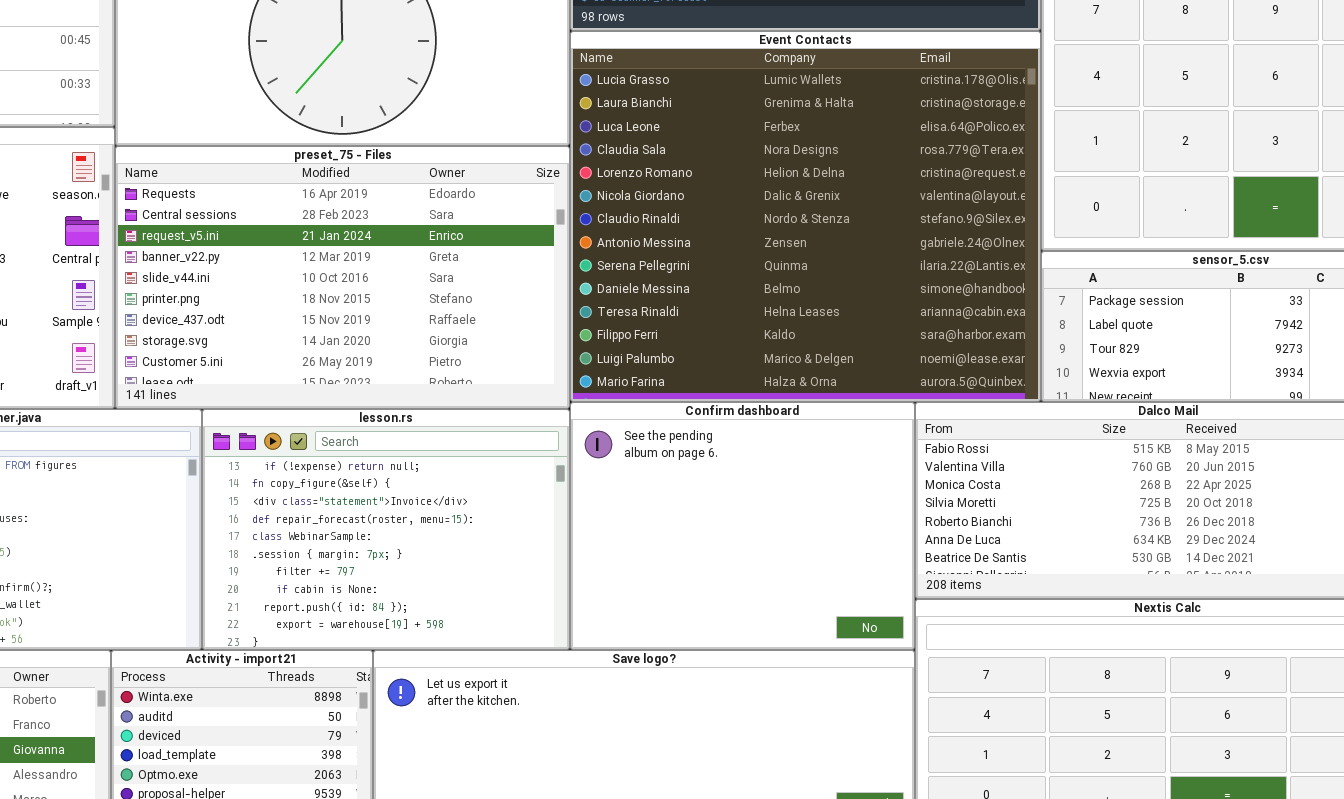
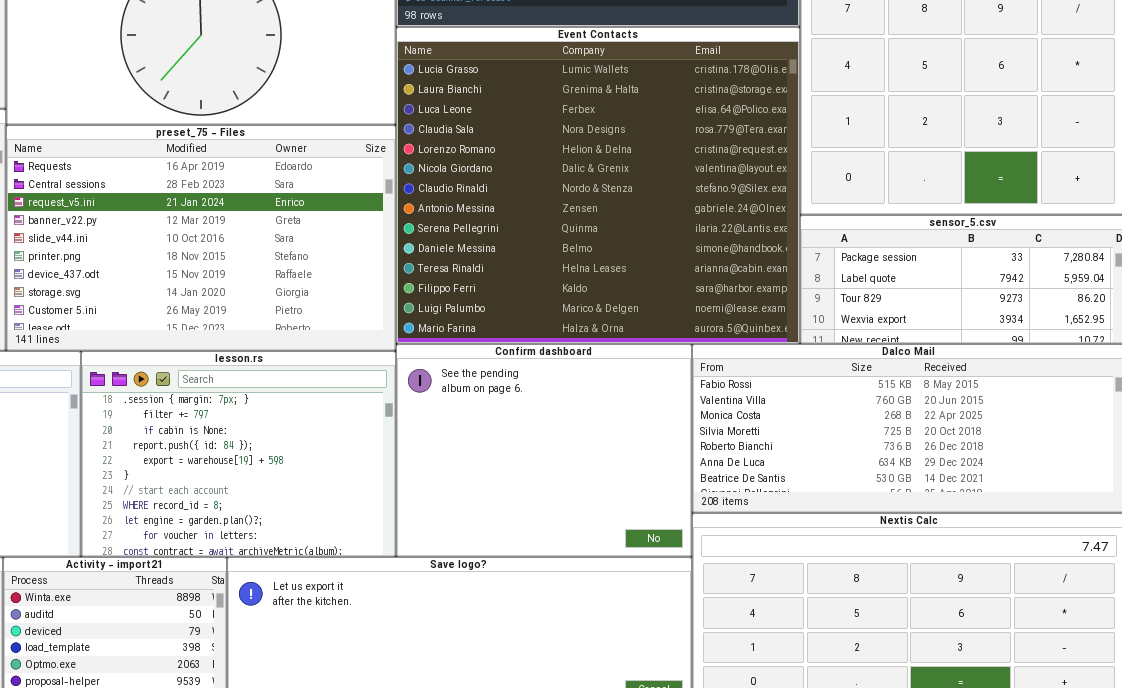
lesson.rs: [202,409,570,650] -> [81,351,396,557], scrolled down 5 rows

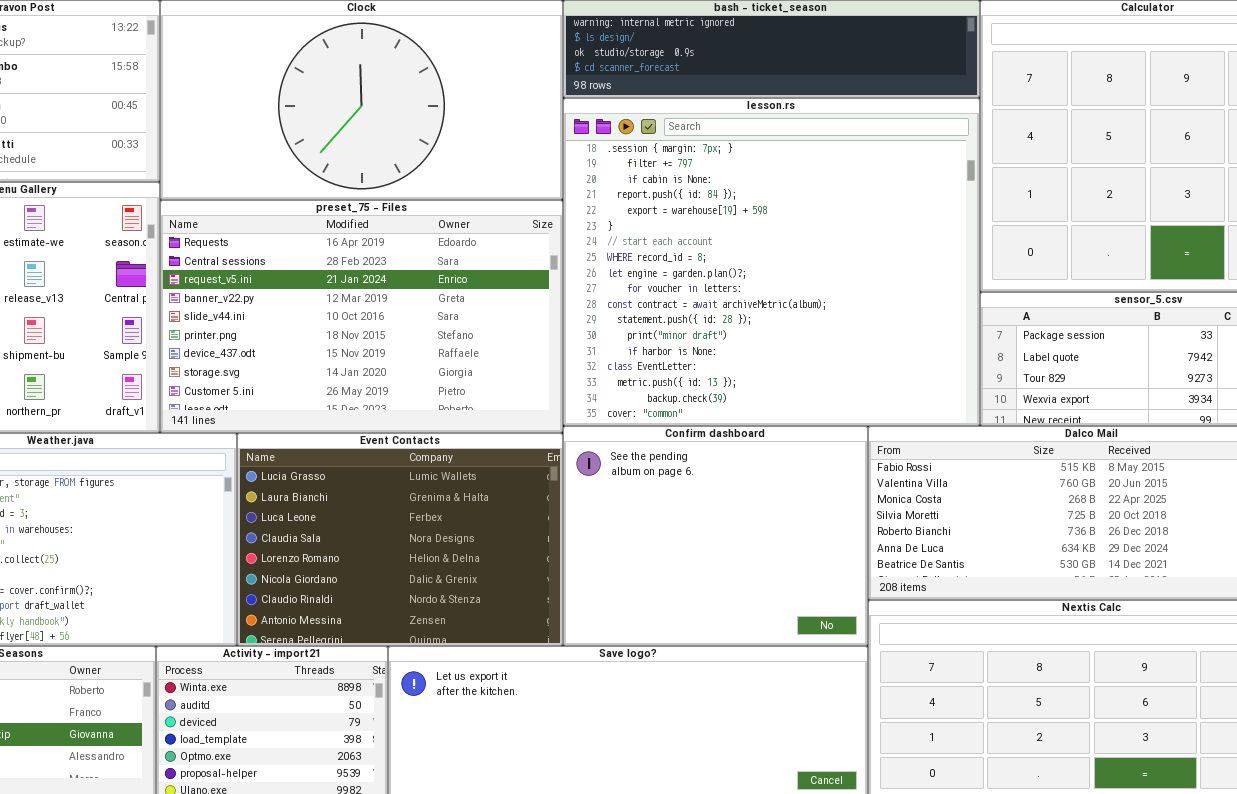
Event Contacts: [396,27,800,344] -> [237,433,563,646], moved, resized
lesson.rs: [81,351,396,557] -> [563,98,980,426], moved, resized

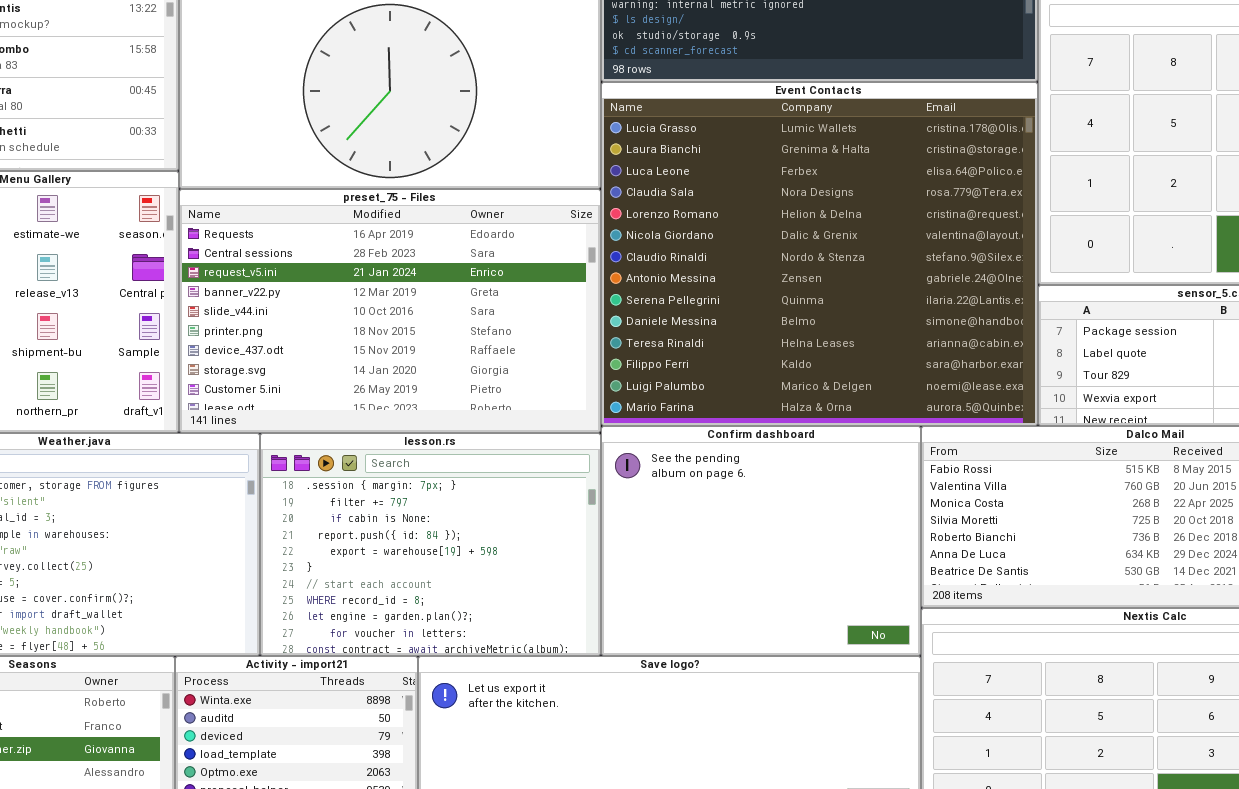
lesson.rs: [563,98,980,426] -> [260,433,601,656], moved, resized
Event Contacts: [237,433,563,646] -> [601,82,1038,426], moved, resized

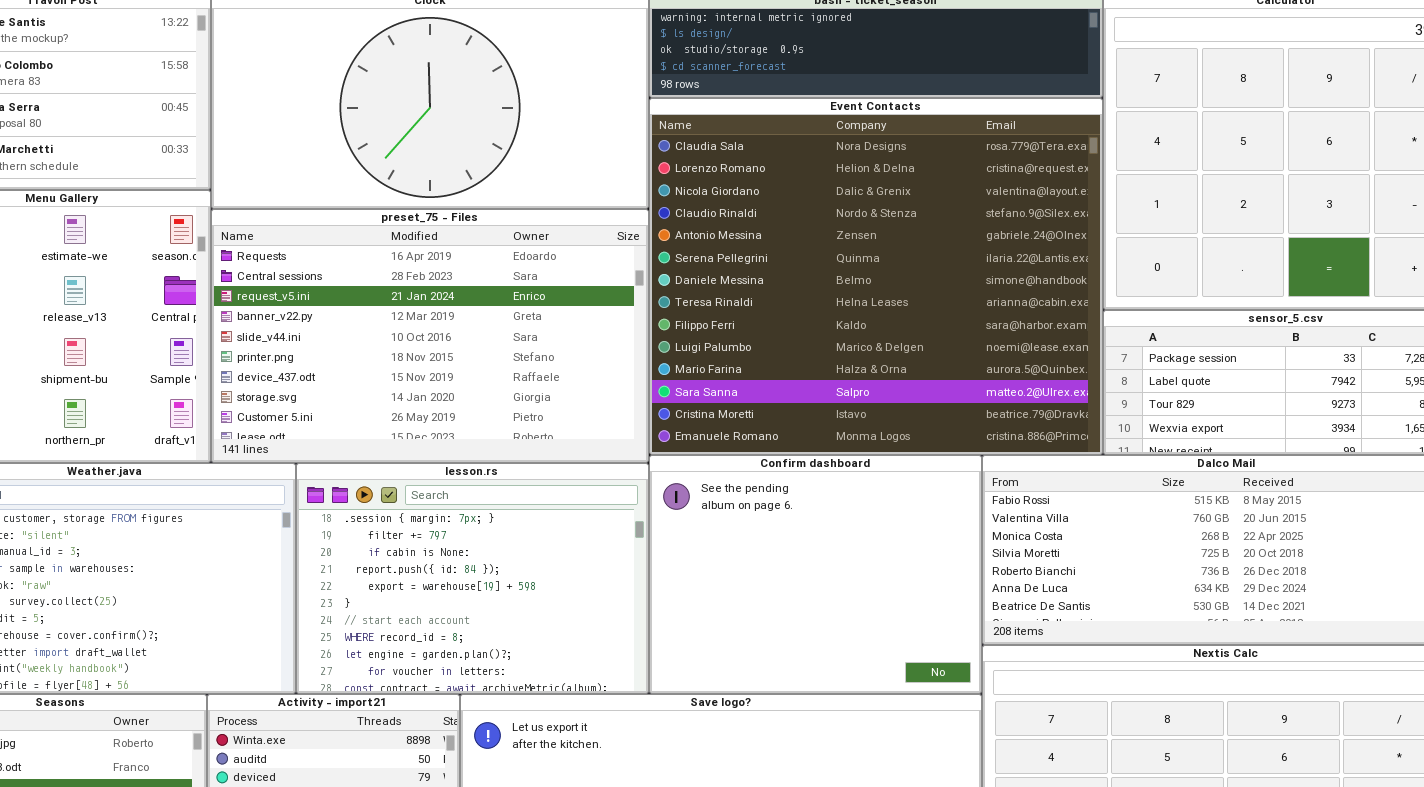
Event Contacts: [601,82,1038,426] -> [649,98,1103,455], scrolled down 3 rows

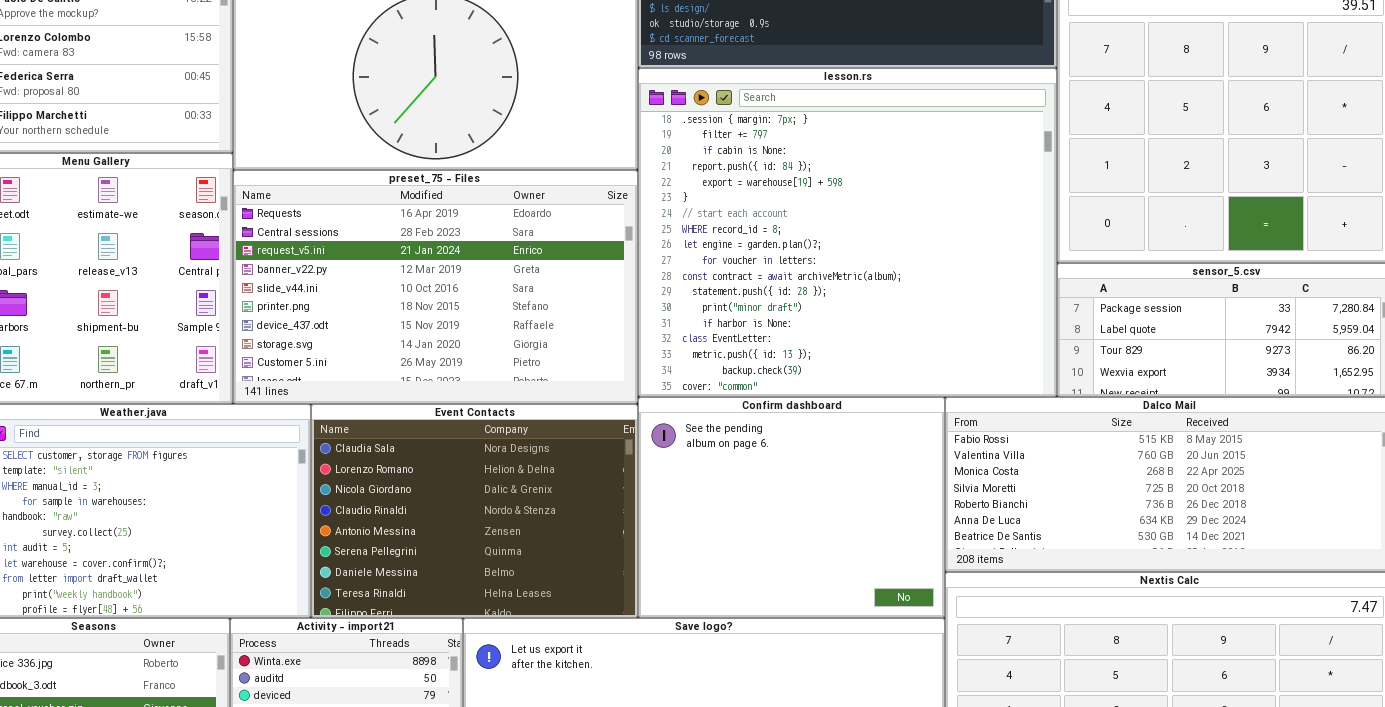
Event Contacts: [649,98,1103,455] -> [311,404,638,618], moved, resized
lesson.rs: [296,463,649,694] -> [638,68,1057,397], moved, resized

